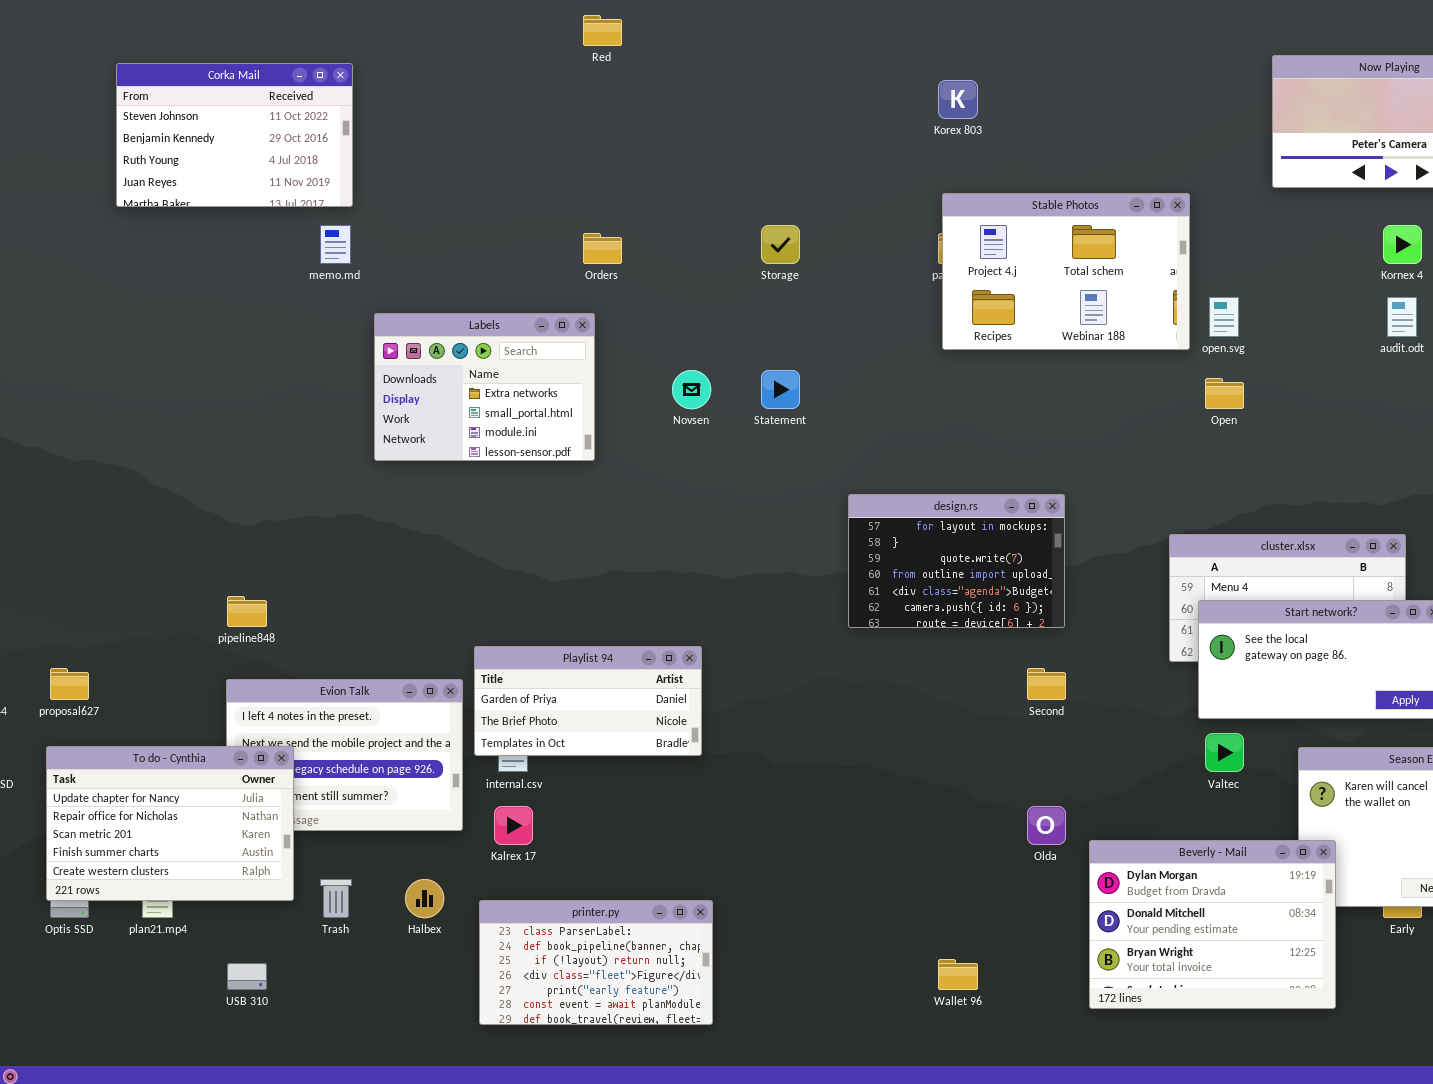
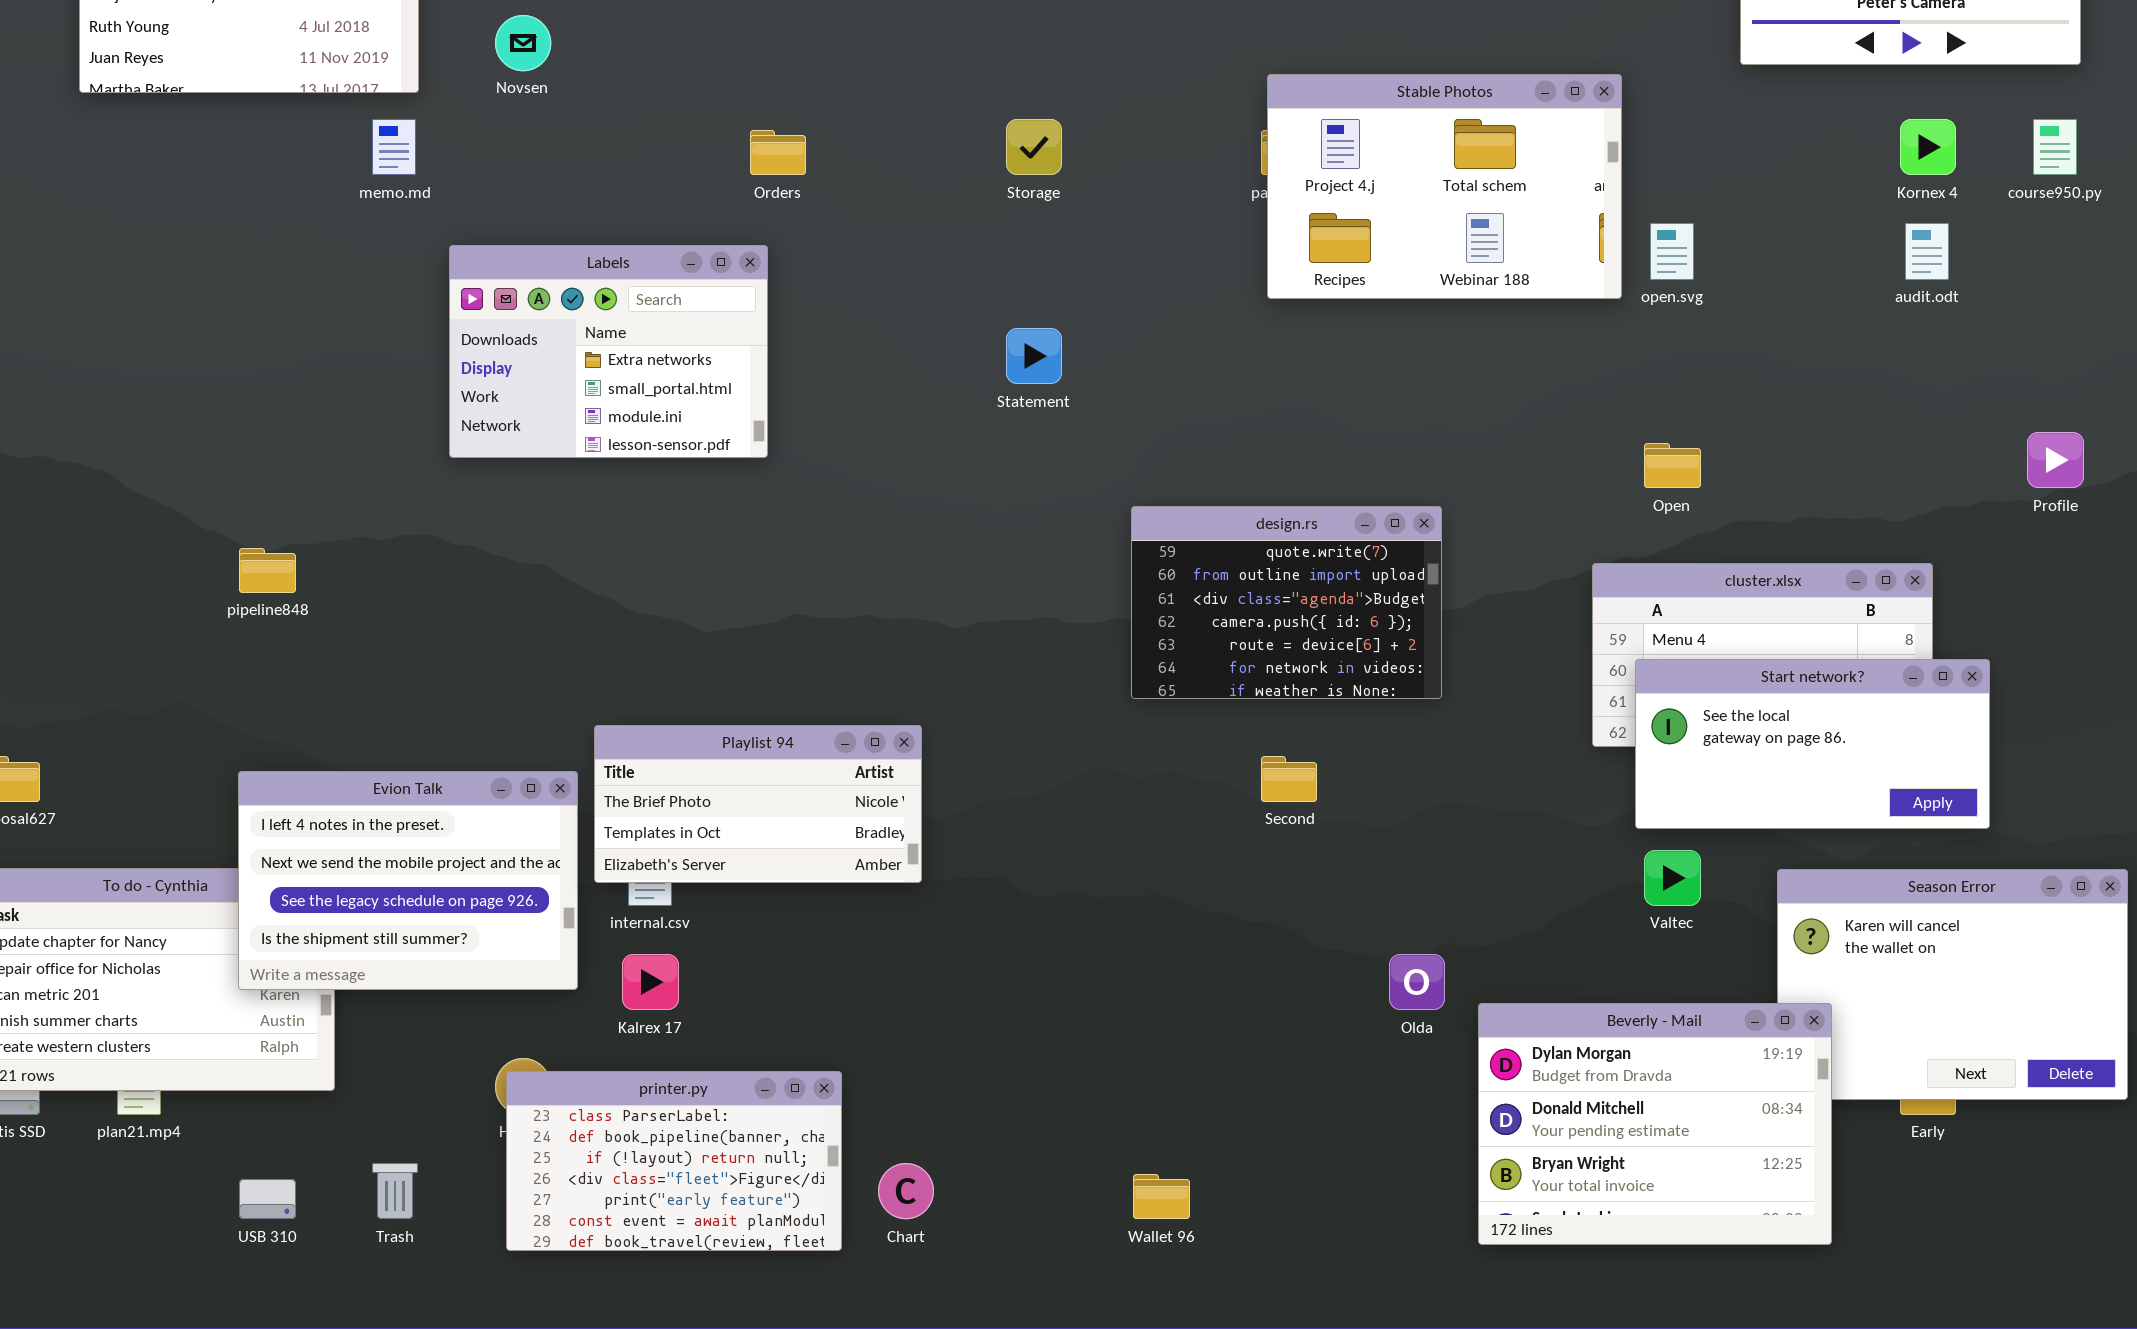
Novsen: [672,370,711,409] -> [495,15,551,71], moved
Open: [1205,378,1244,409] -> [1644,443,1701,488], moved
design.rs: [848,494,1065,628] -> [1131,506,1442,699], scrolled down 2 rows
pipeline848: [227,596,267,627] -> [239,548,296,593], moved
Playlist 94: [474,646,702,756] -> [594,725,922,883], scrolled down 1 row
Second: [1027,668,1066,700] -> [1261,756,1317,802], moved
Evion Talk: [226,679,463,831] -> [238,771,578,990], raised
Trash: [320,879,352,918] -> [372,1163,418,1219], moved
printer.py: [479,900,713,1025] -> [506,1071,842,1251], moved
Wallet 96: [938,959,978,990] -> [1133,1174,1190,1219], moved

